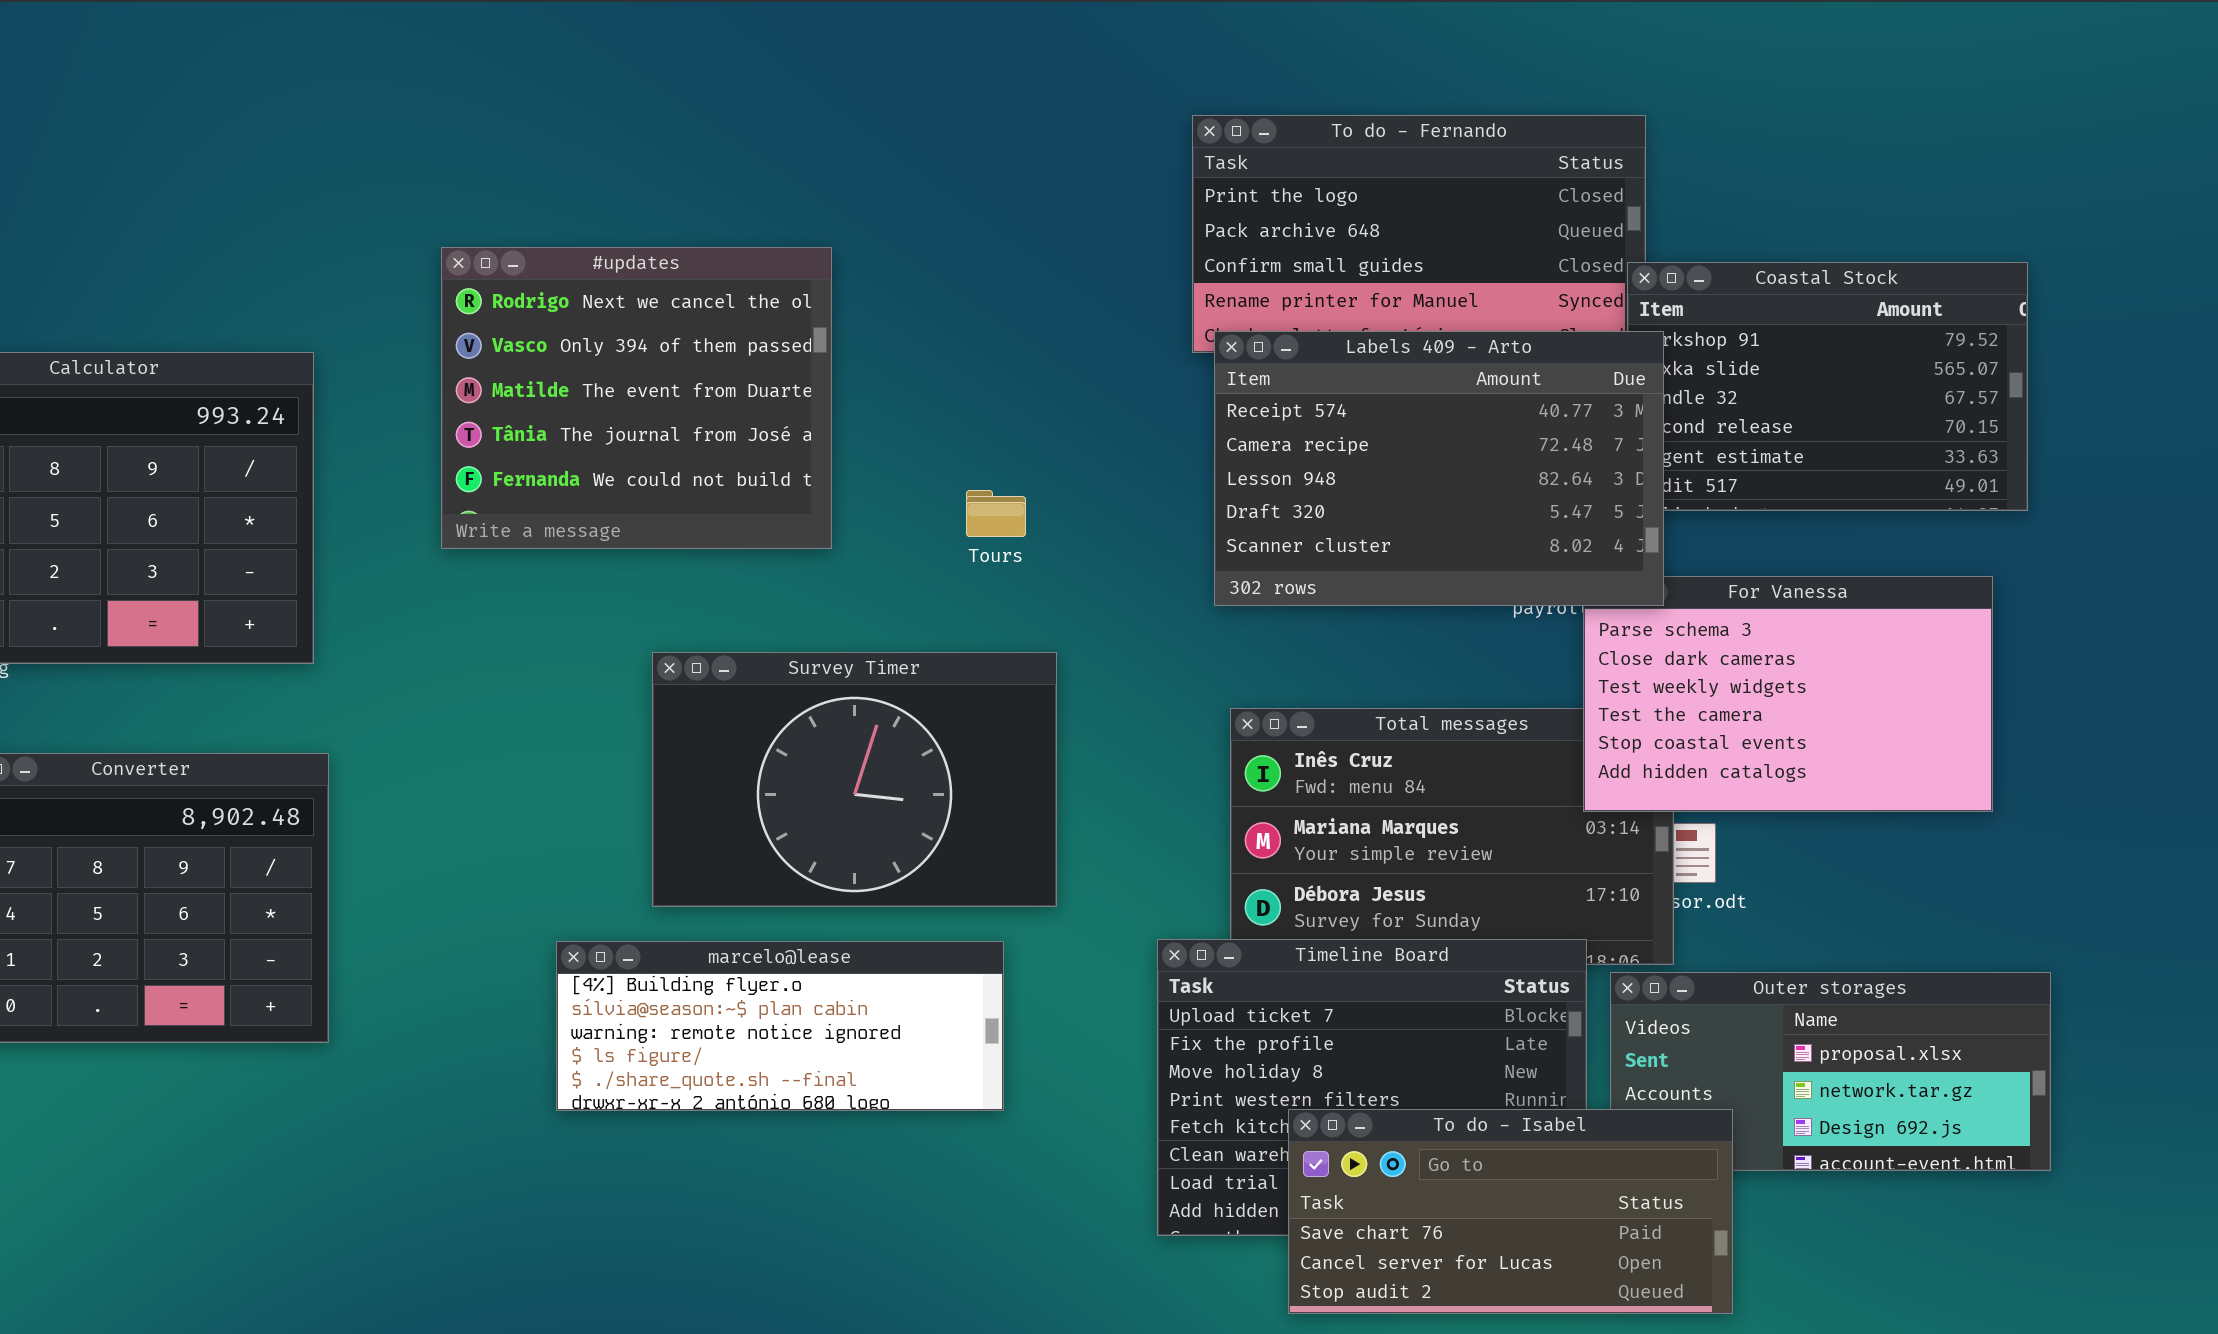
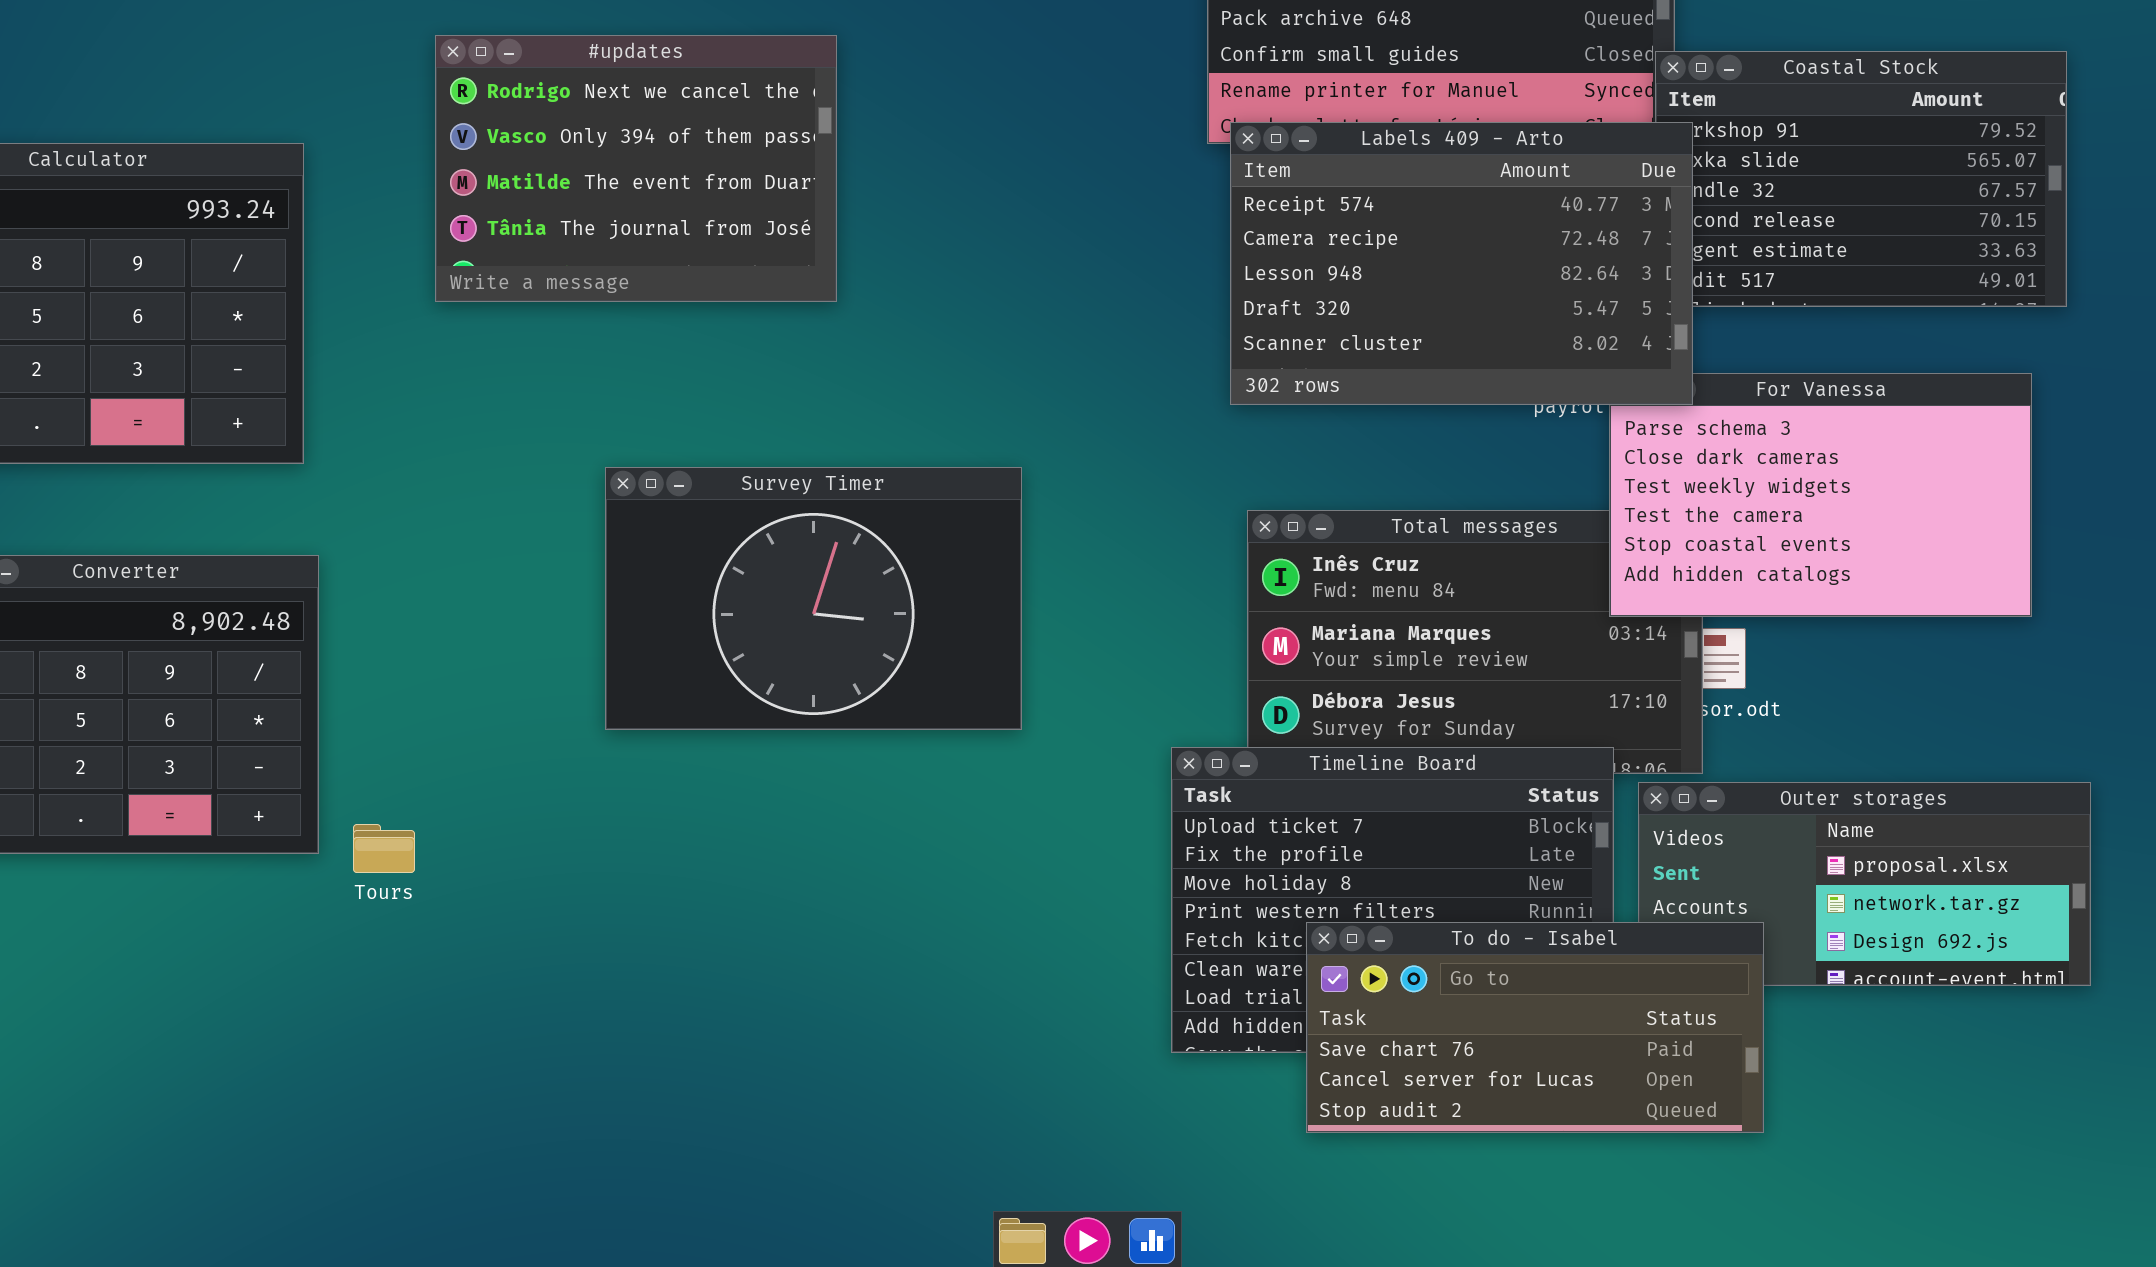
#updates: [441,247,832,549] -> [435,35,837,302], resized
Tours: [966,490,1026,537] -> [353,824,415,873], moved
Survey Timer: [652,652,1057,907] -> [605,467,1022,730], moved
marcelo@lease: [556,941,1004,1111] -> none, closed

